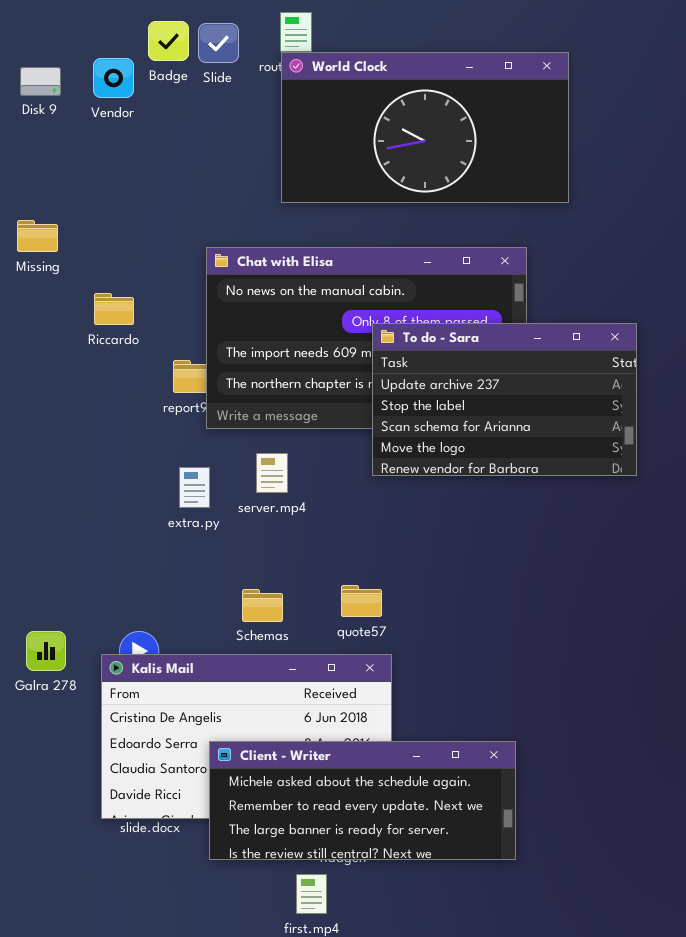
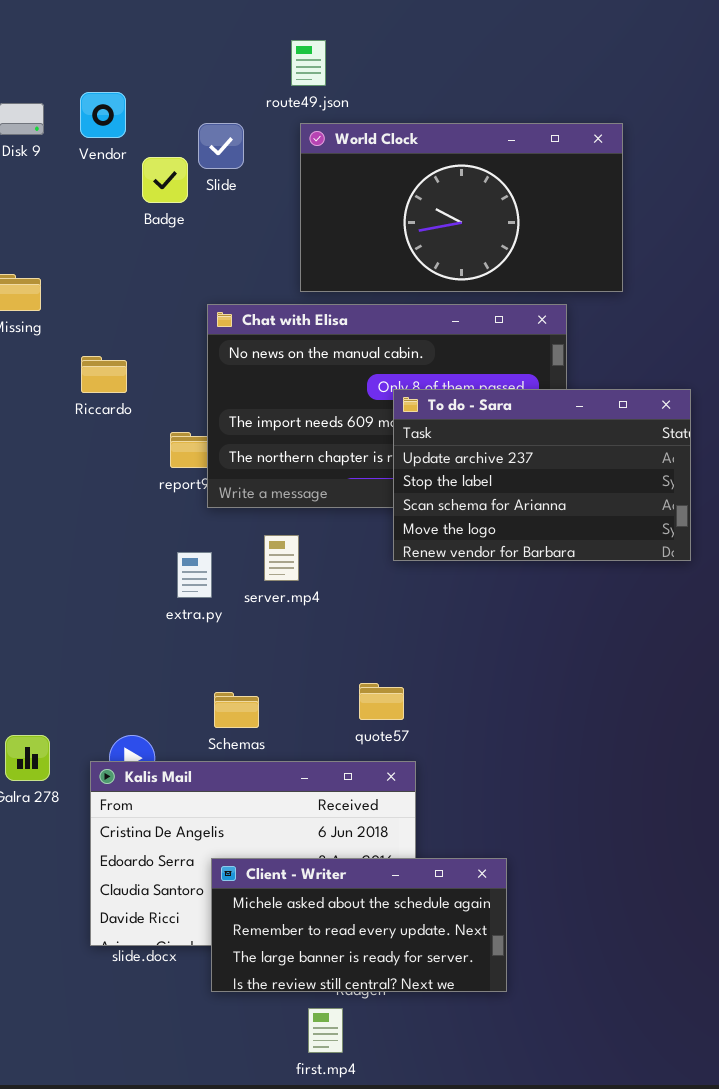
Badge: [148,21,189,61] -> [142,157,188,203], moved
Slide: [198,23,239,63] -> [198,123,244,169], moved
World Clock: [281,52,569,203] -> [300,123,623,292], moved
Schemas: [242,589,283,622] -> [214,692,259,728], moved
Client - Writer: [209,741,516,860] -> [211,858,507,992], resized

